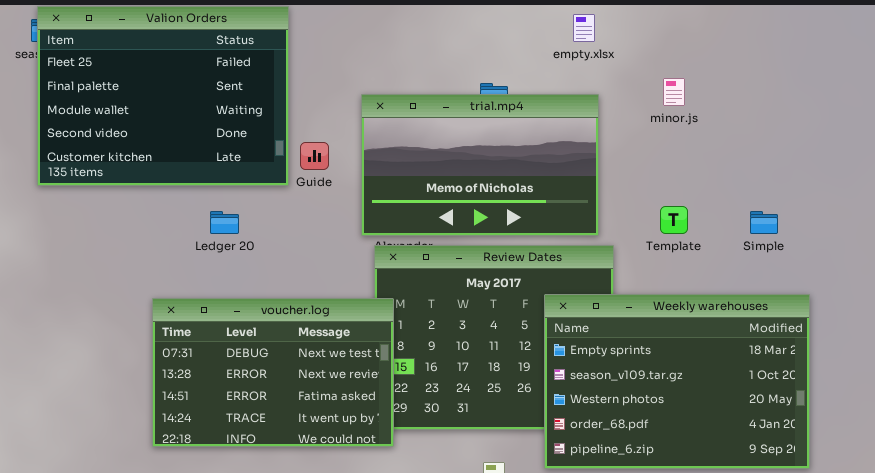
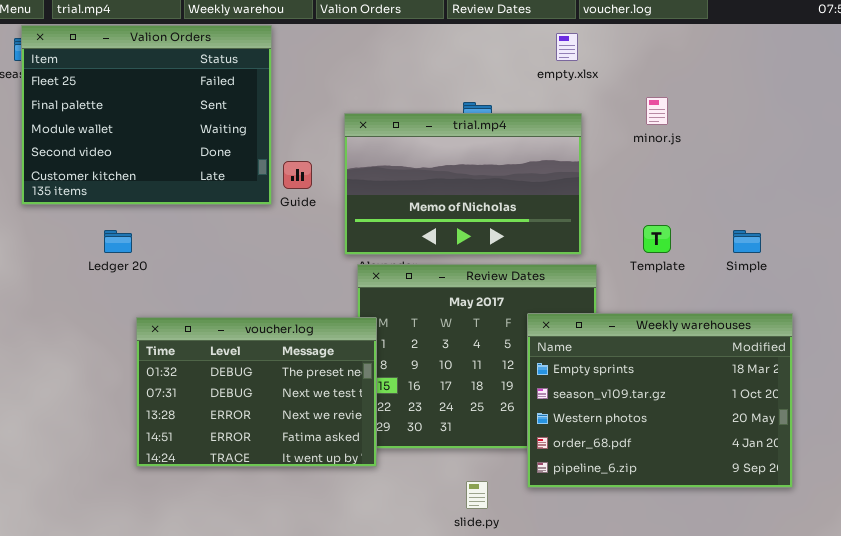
Ledger 20: [210,211,239,234] -> [104,230,132,253], moved
voucher.log: [152,298,394,447] -> [136,317,377,467], scrolled up 1 row

